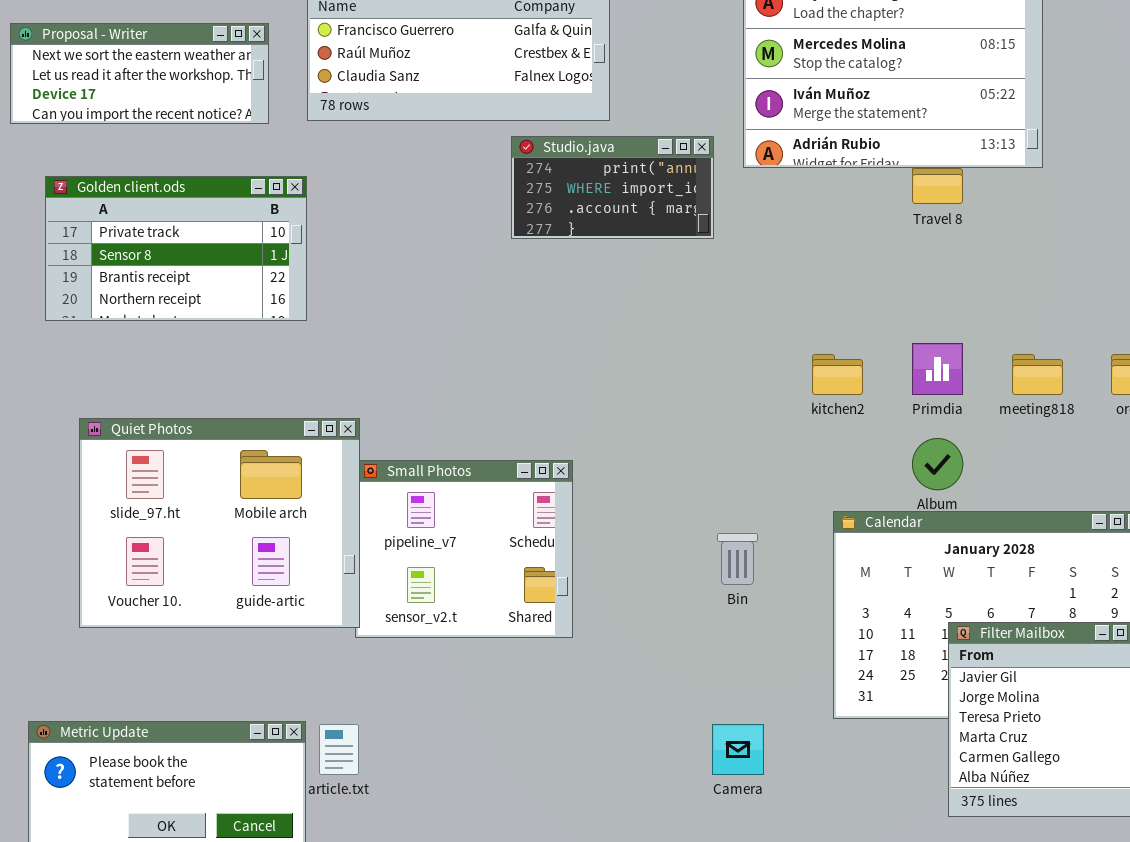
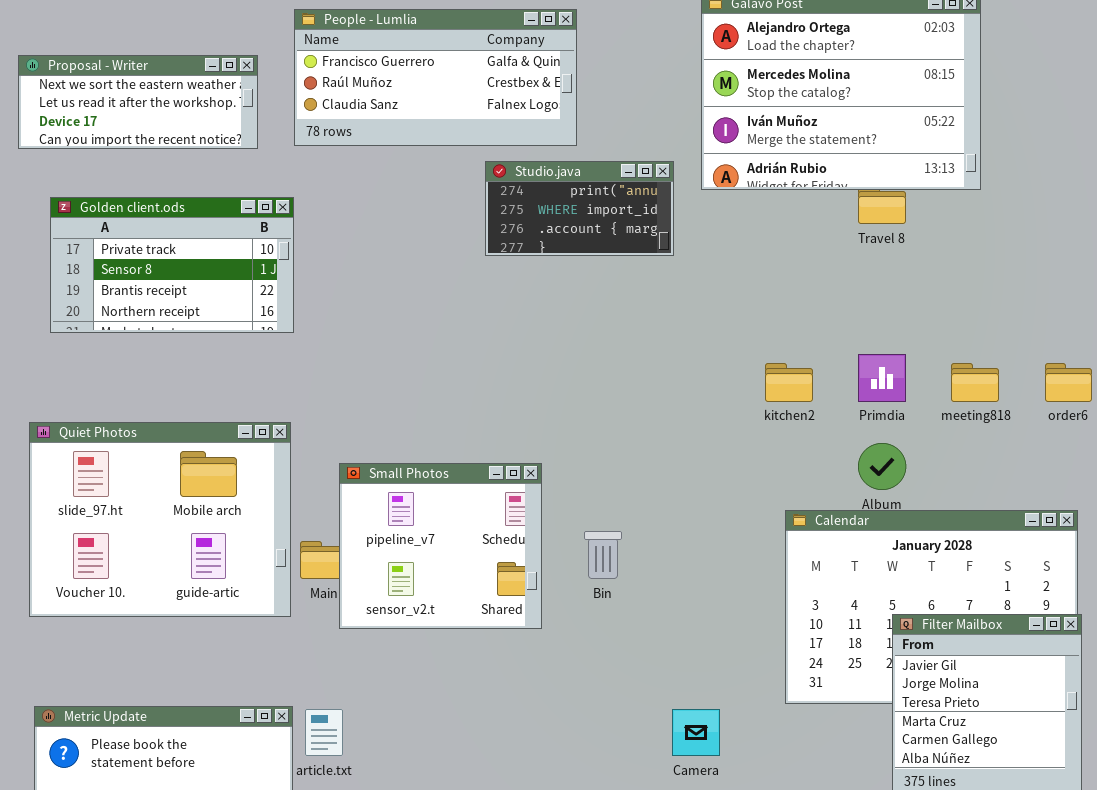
Quiet Photos: [79,418,360,628] -> [29,422,291,617], moved
Bin: [717,533,758,585] -> [584,531,622,579], moved

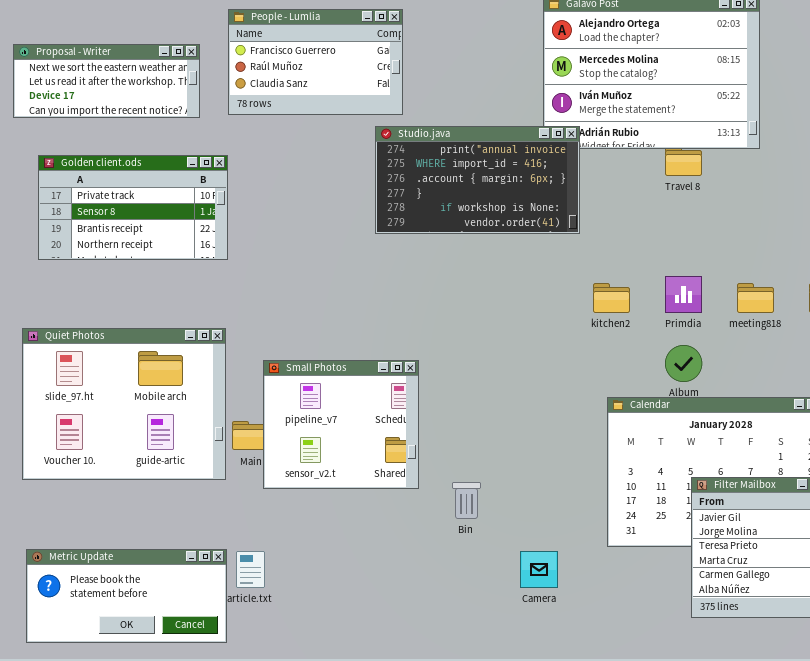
People - Lumlia: [294,9,577,146] -> [228,9,403,115], resized
Studio.java: [485,161,674,256] -> [375,126,580,234], resized
Bin: [584,531,622,579] -> [452,482,481,519], moved

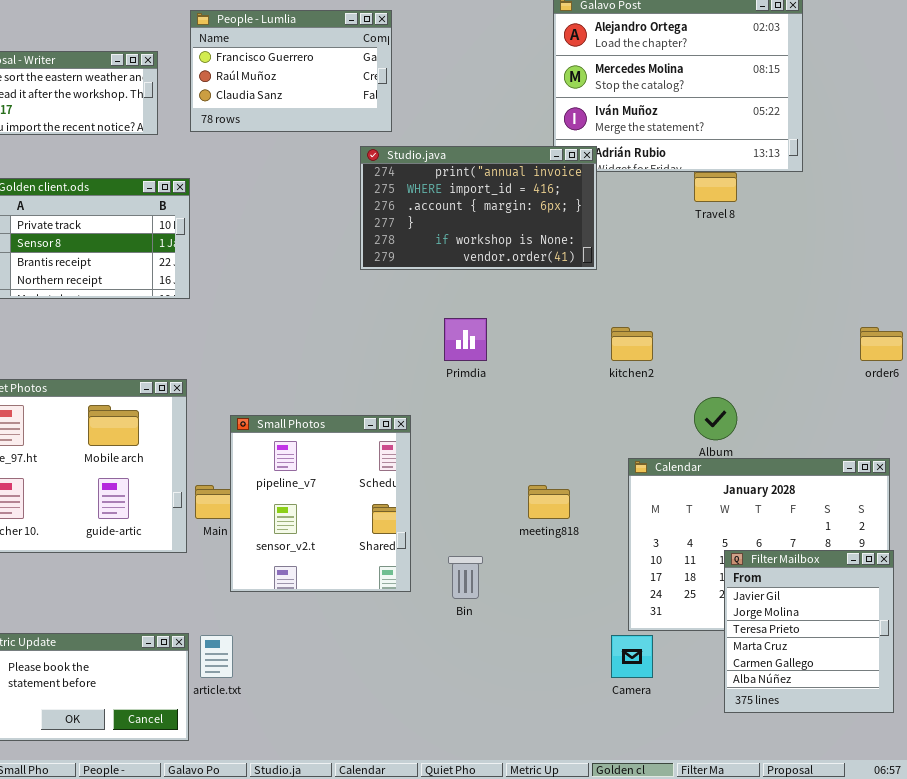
Primdia: [665,276,702,313] -> [444,318,487,361], moved
meeting818: [737,283,774,313] -> [528,485,570,519], moved
Small Photos: [263,360,419,489] -> [230,415,411,592], resized
Camera: [520,551,558,588] -> [611,635,653,678], moved

